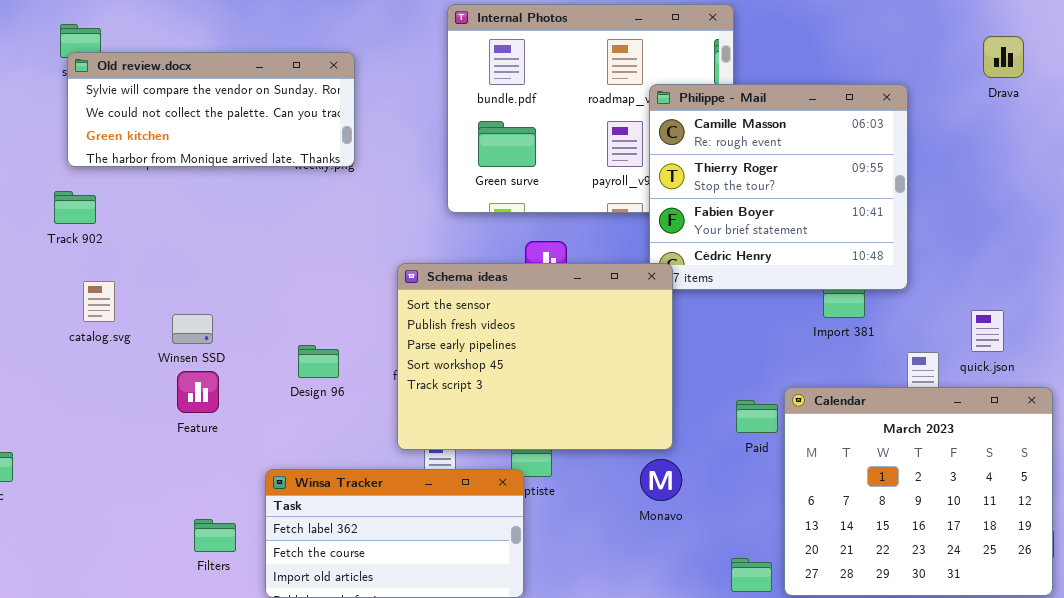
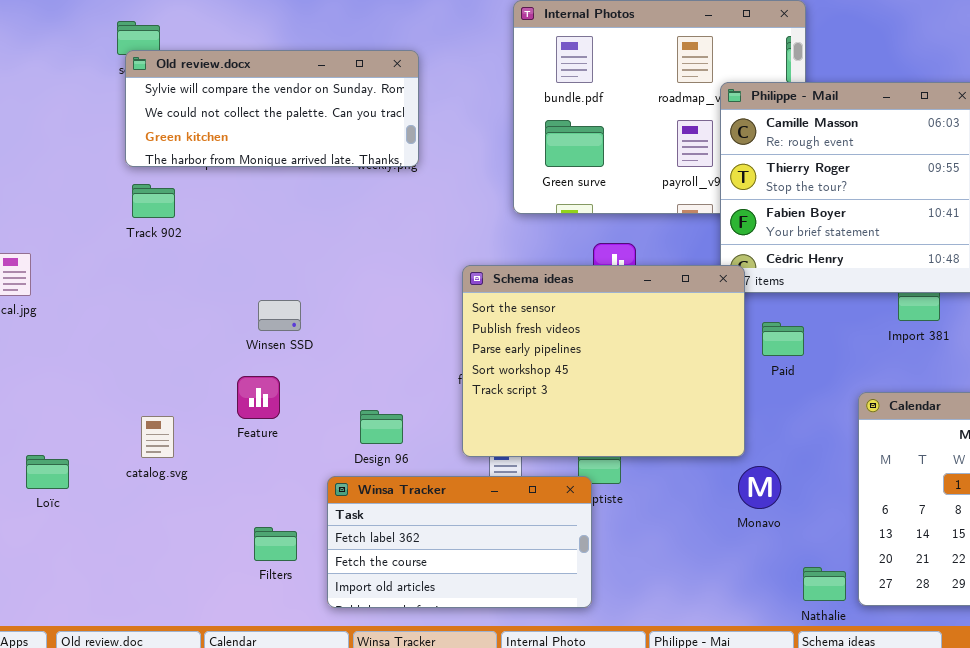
Track 902: [54,191,96,224] -> [132,184,175,218], moved
catalog.svg: [83,281,115,322] -> [141,416,174,458], moved
Winsen SSD: [172,314,213,344] -> [258,300,301,331], moved
Design 96: [298,345,339,378] -> [360,410,403,444], moved
Paid: [736,400,778,433] -> [762,322,804,356], moved
Monavo: [640,459,682,501] -> [738,466,781,509], moved

